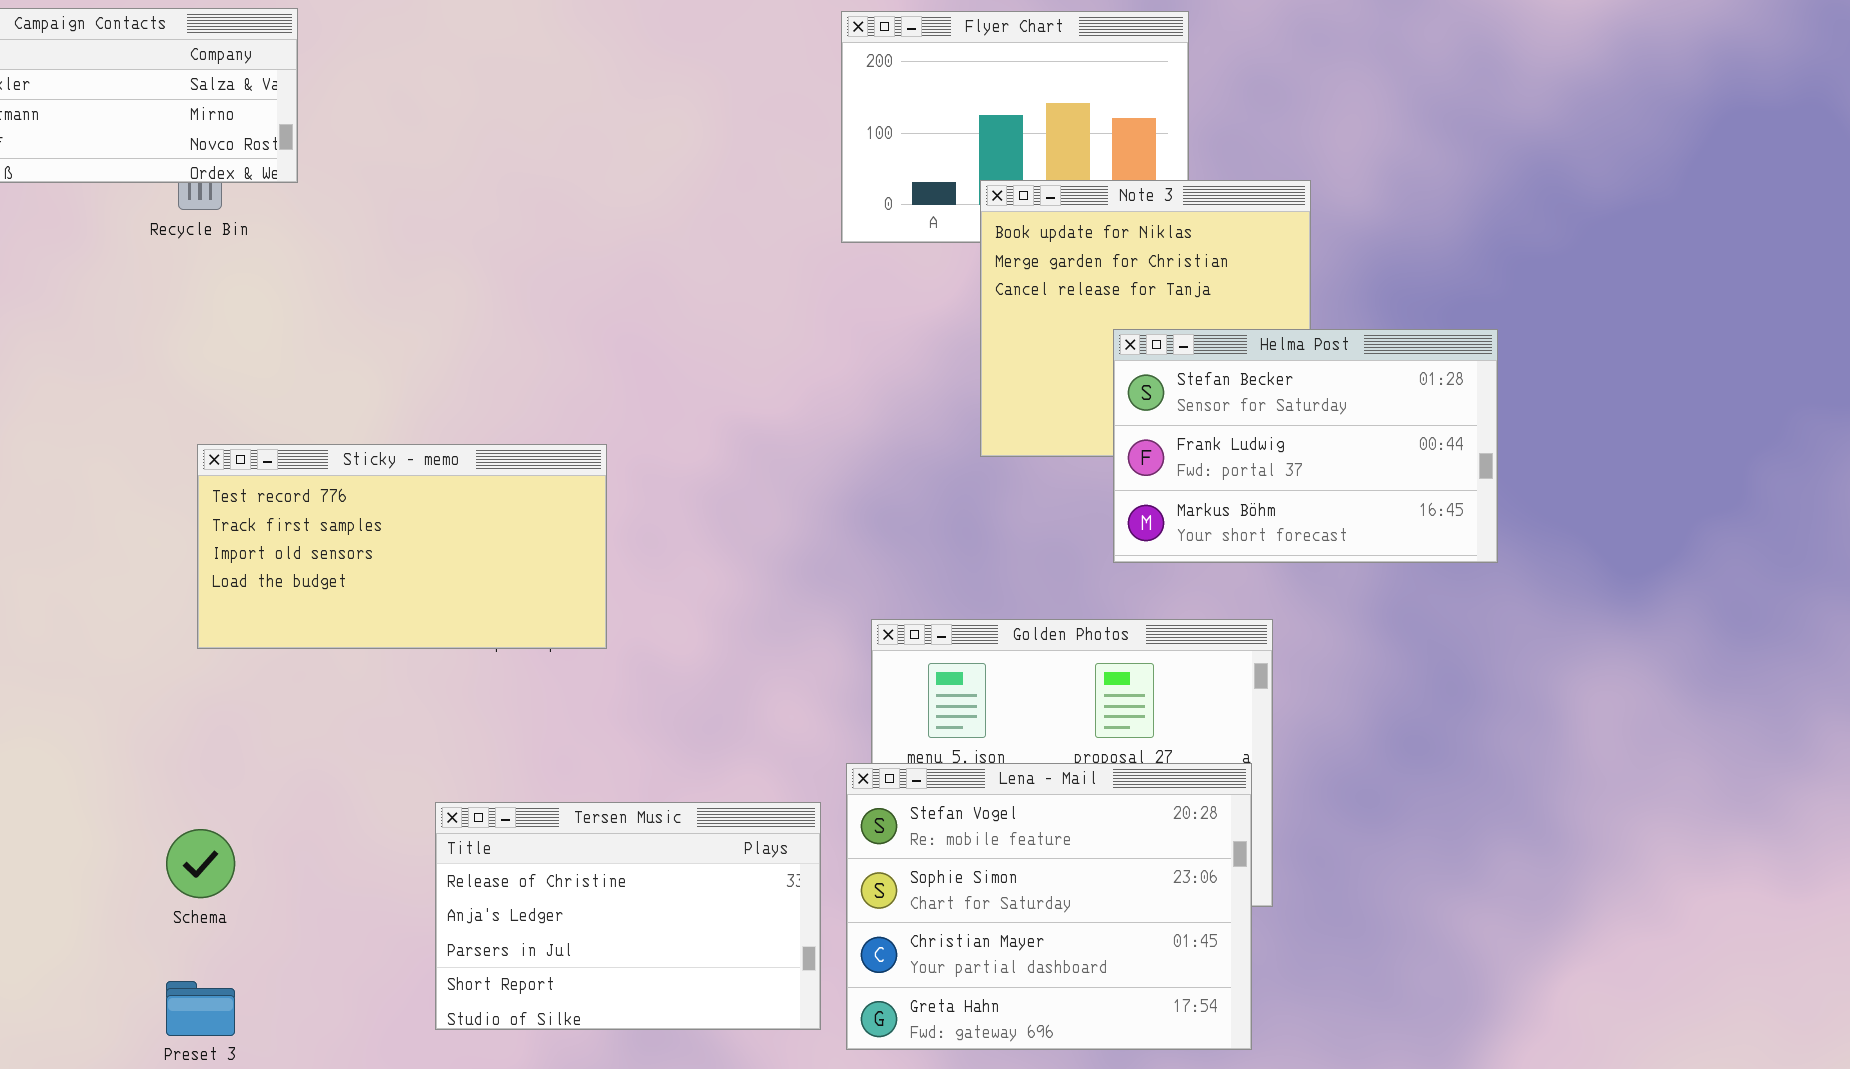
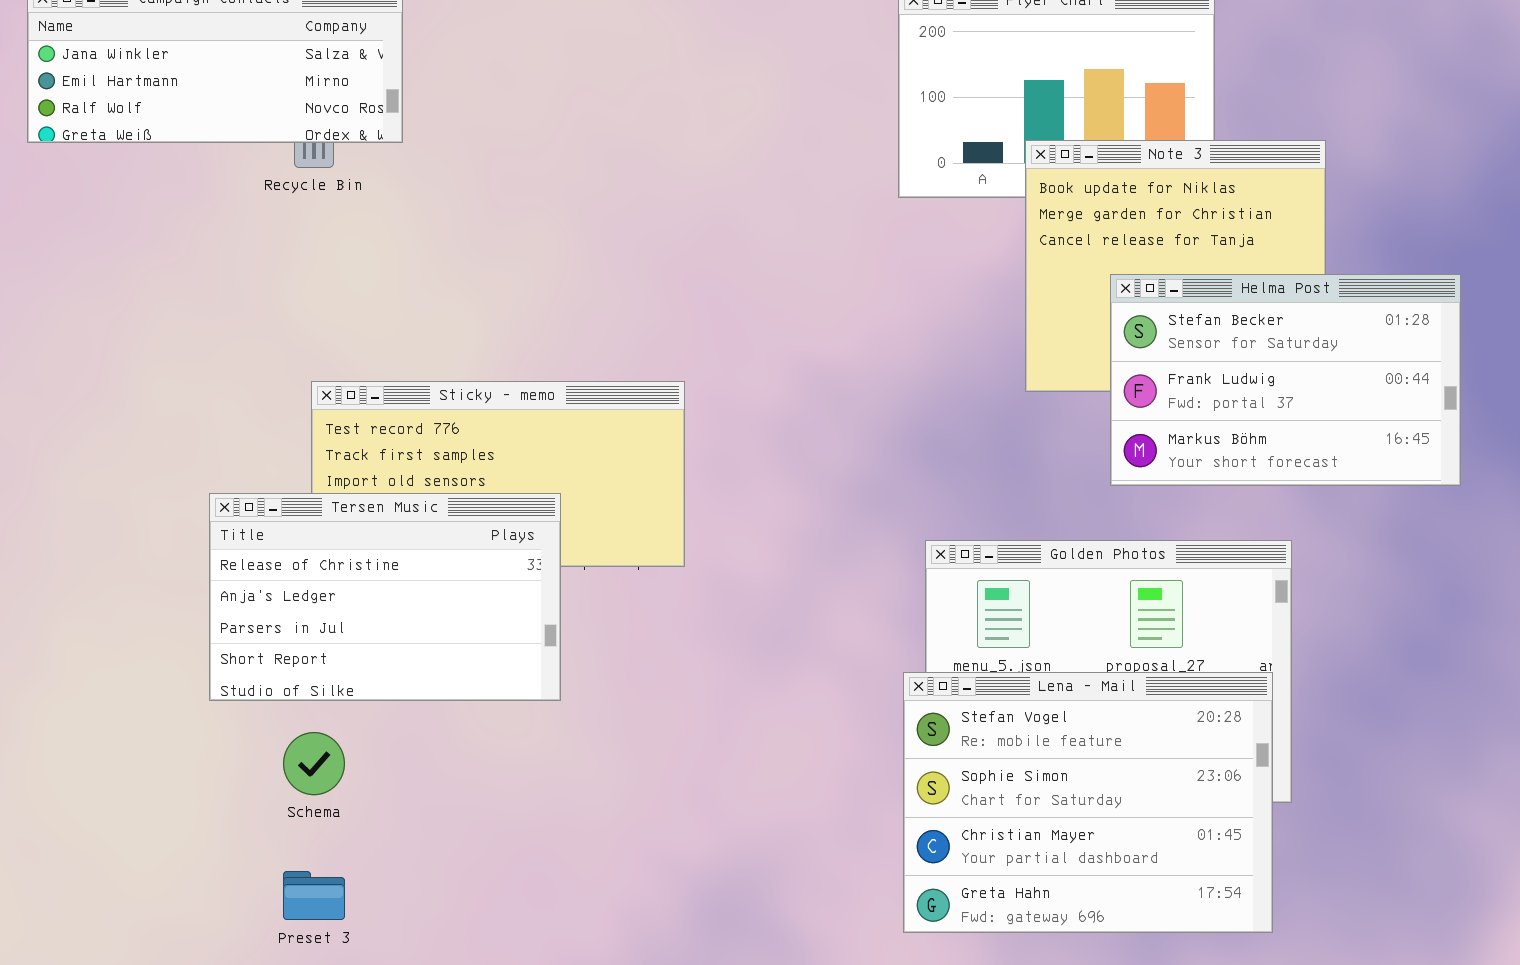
Helma Post: [1113,329,1498,563] -> [1110,274,1461,486], moved
Tersen Music: [435,802,821,1030] -> [209,493,561,701], moved

